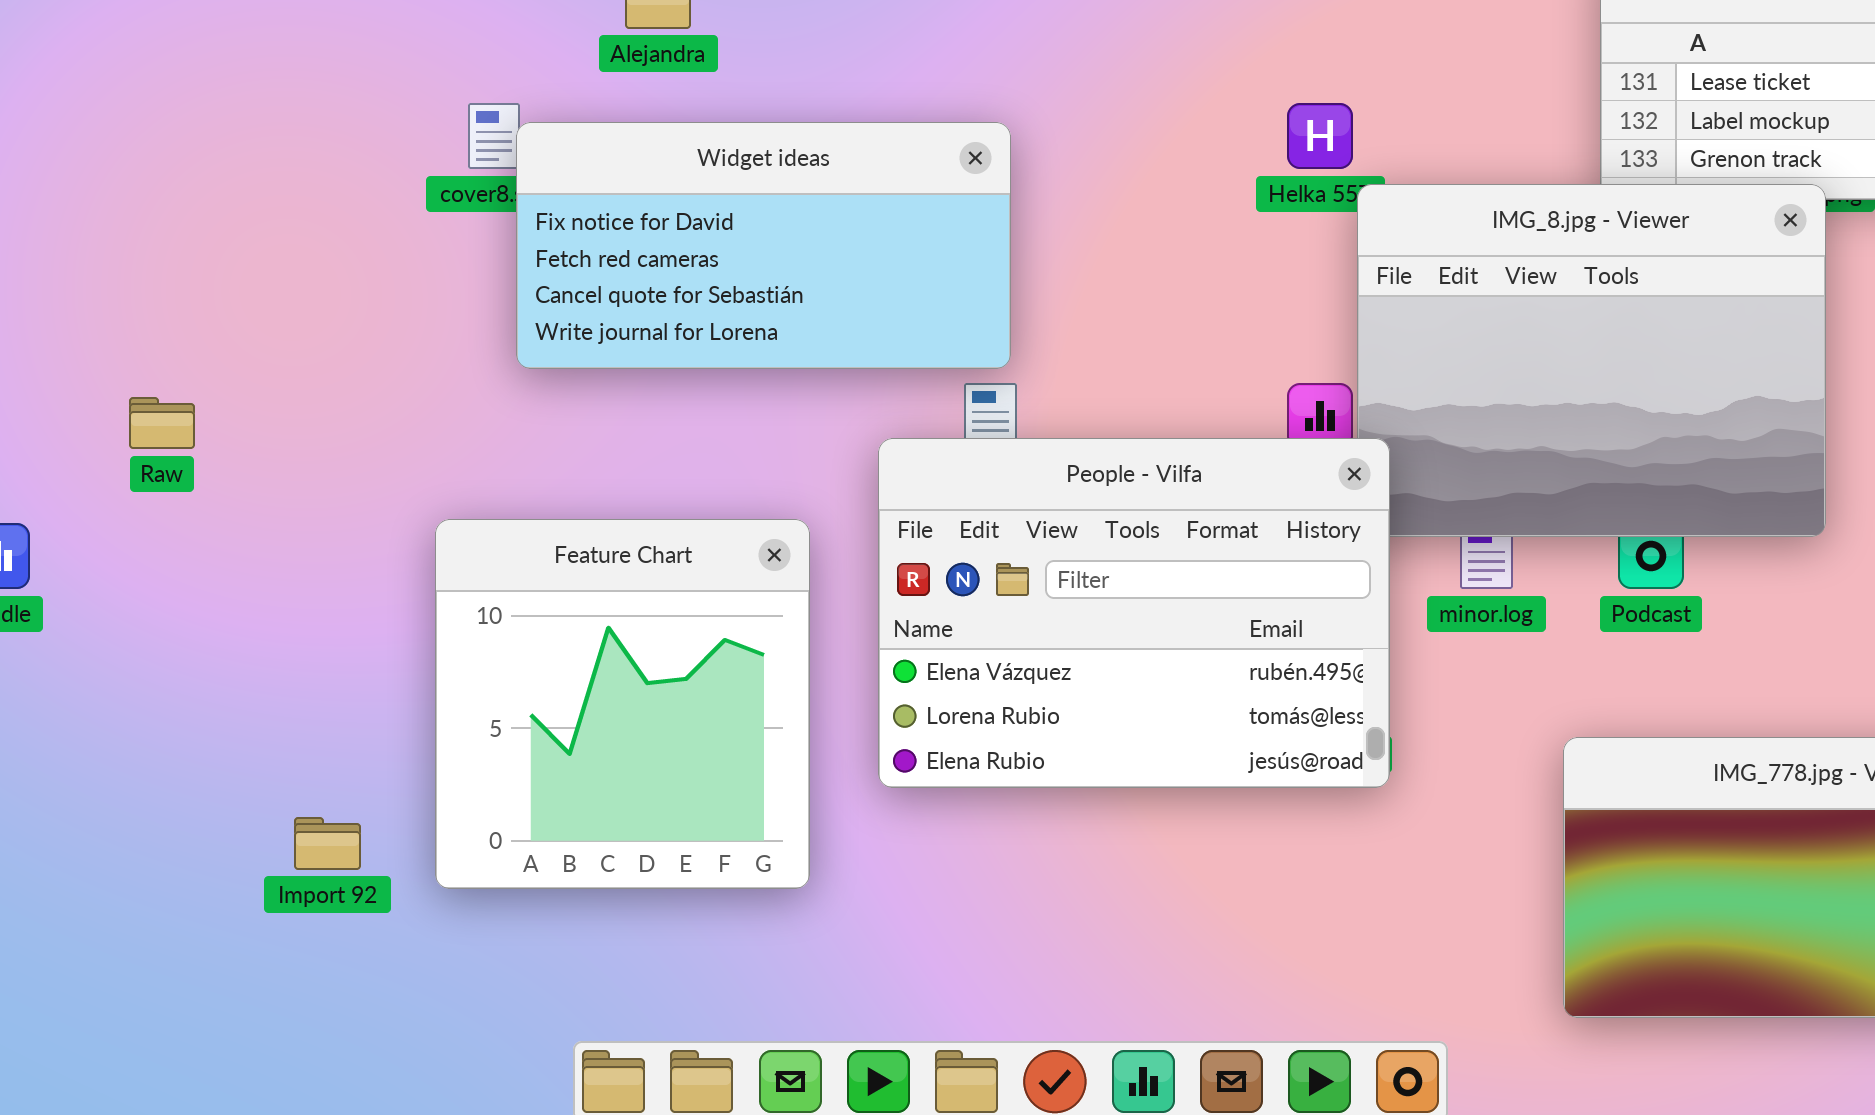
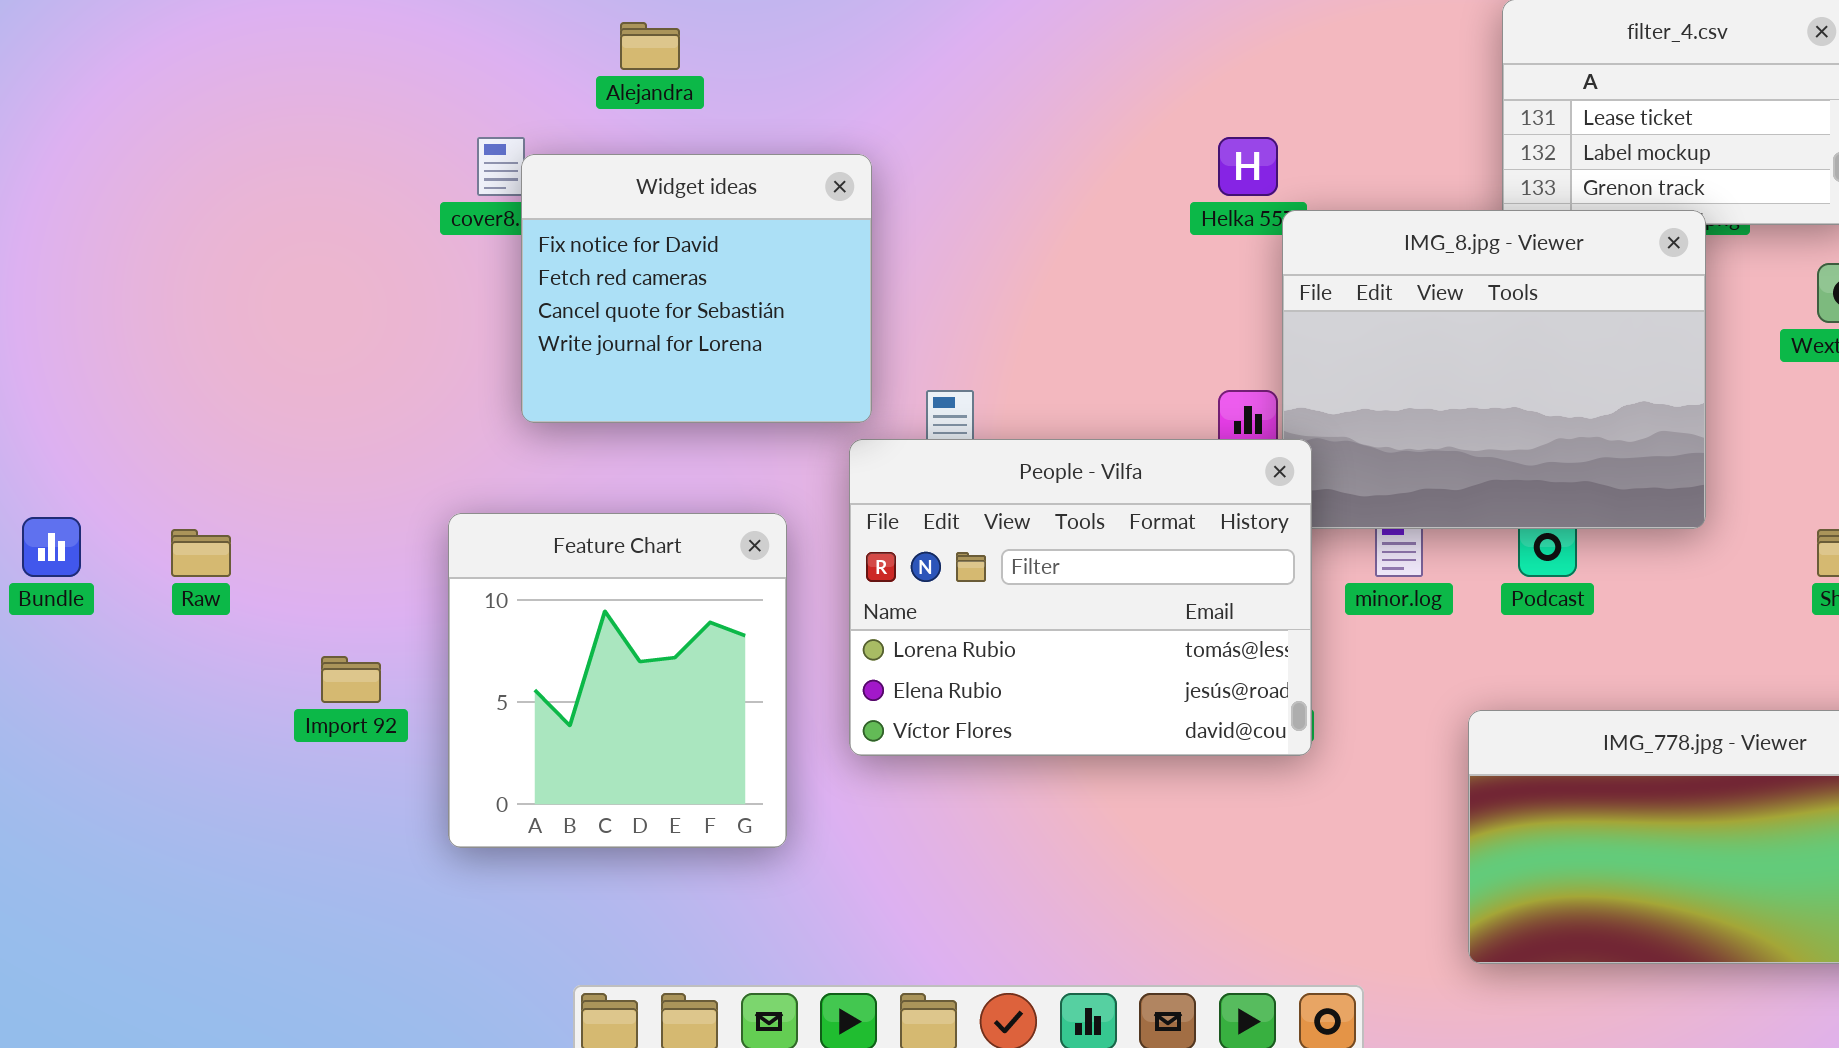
Widget ideas: [516,122,1011,369] -> [521,154,872,423], resized
Raw: [129,397,195,449] -> [171,529,231,577], moved
People - Vilfa: [878,438,1390,788] -> [849,439,1312,756], scrolled down 1 row
Import 92: [294,817,361,870] -> [321,656,381,703], moved

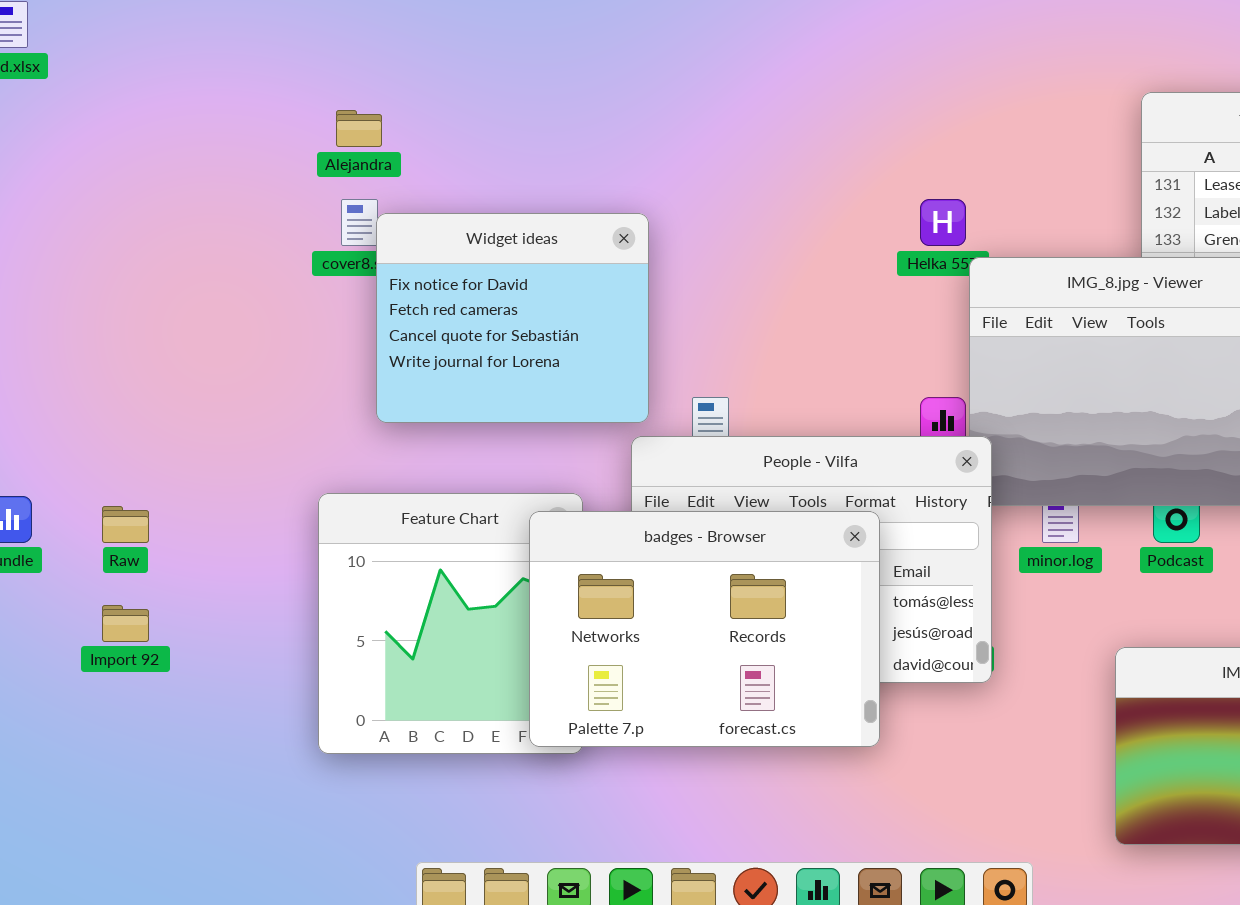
Alejandra: [620,22,680,70] -> [336,110,382,147], moved
badges - Browser: none -> [529,511,880,747], opened
Import 92: [321,656,381,703] -> [102,605,149,642], moved

